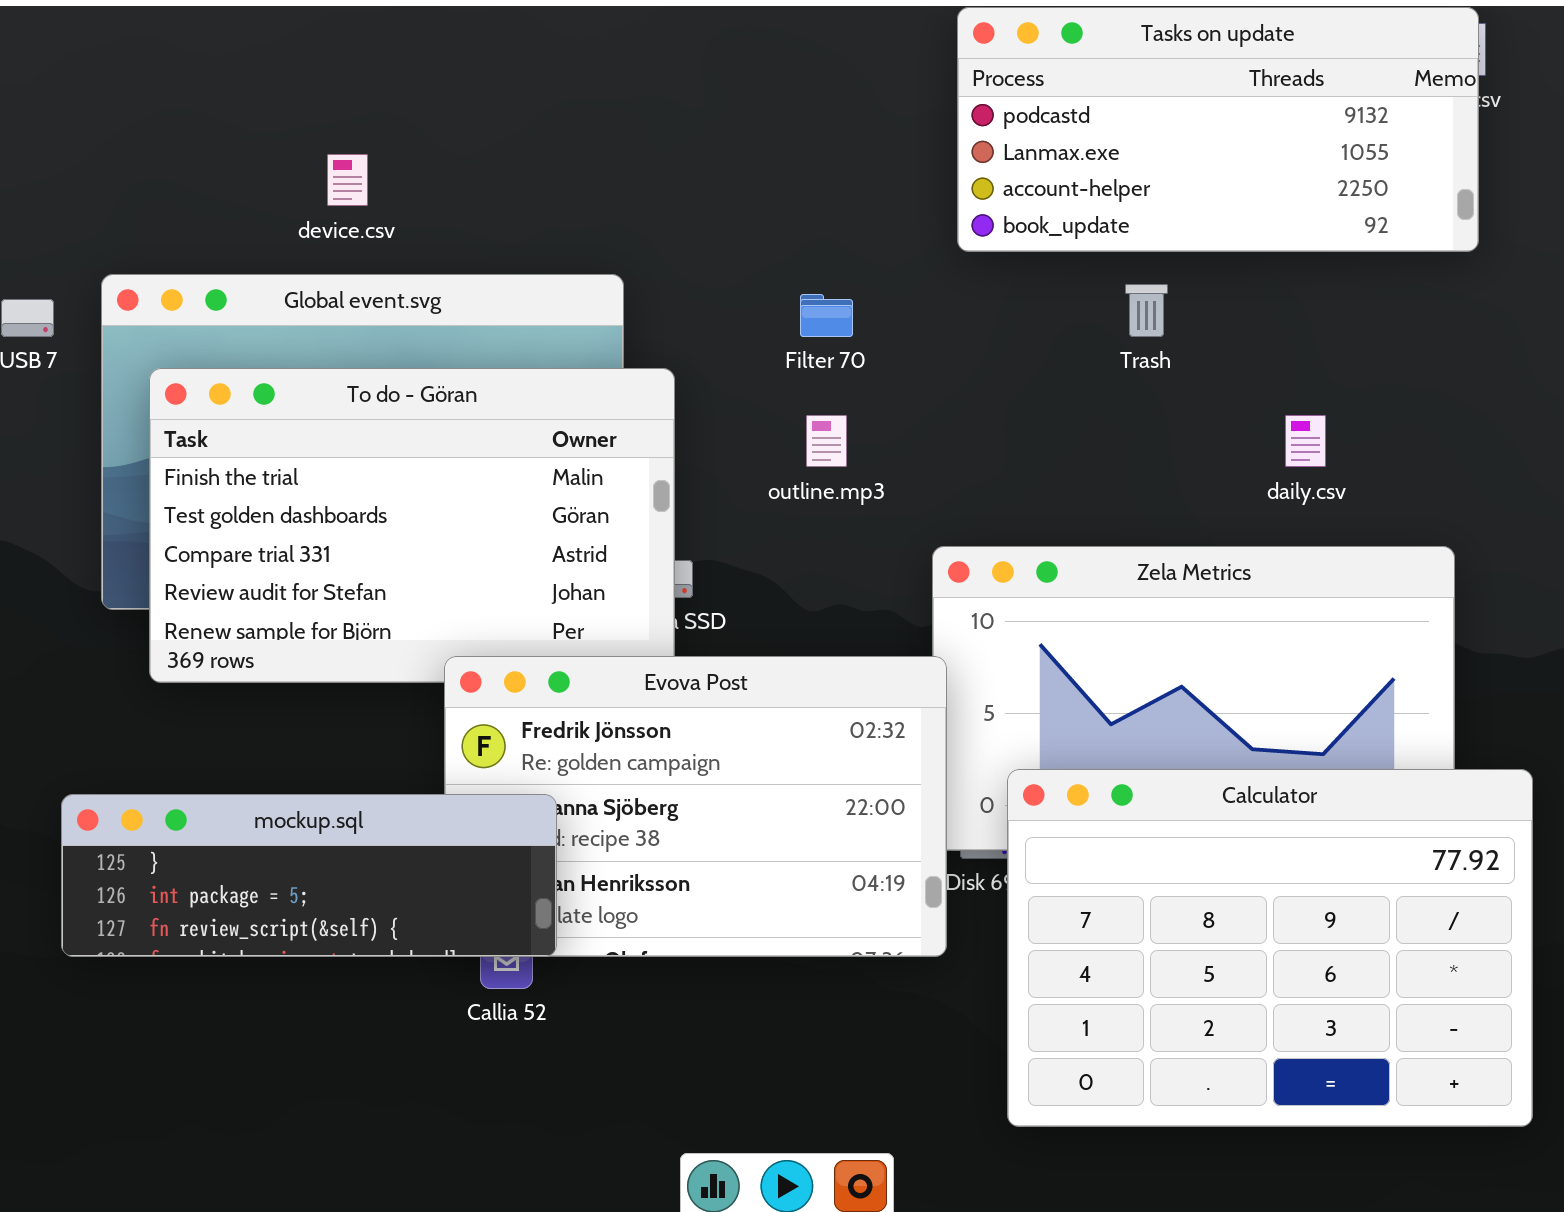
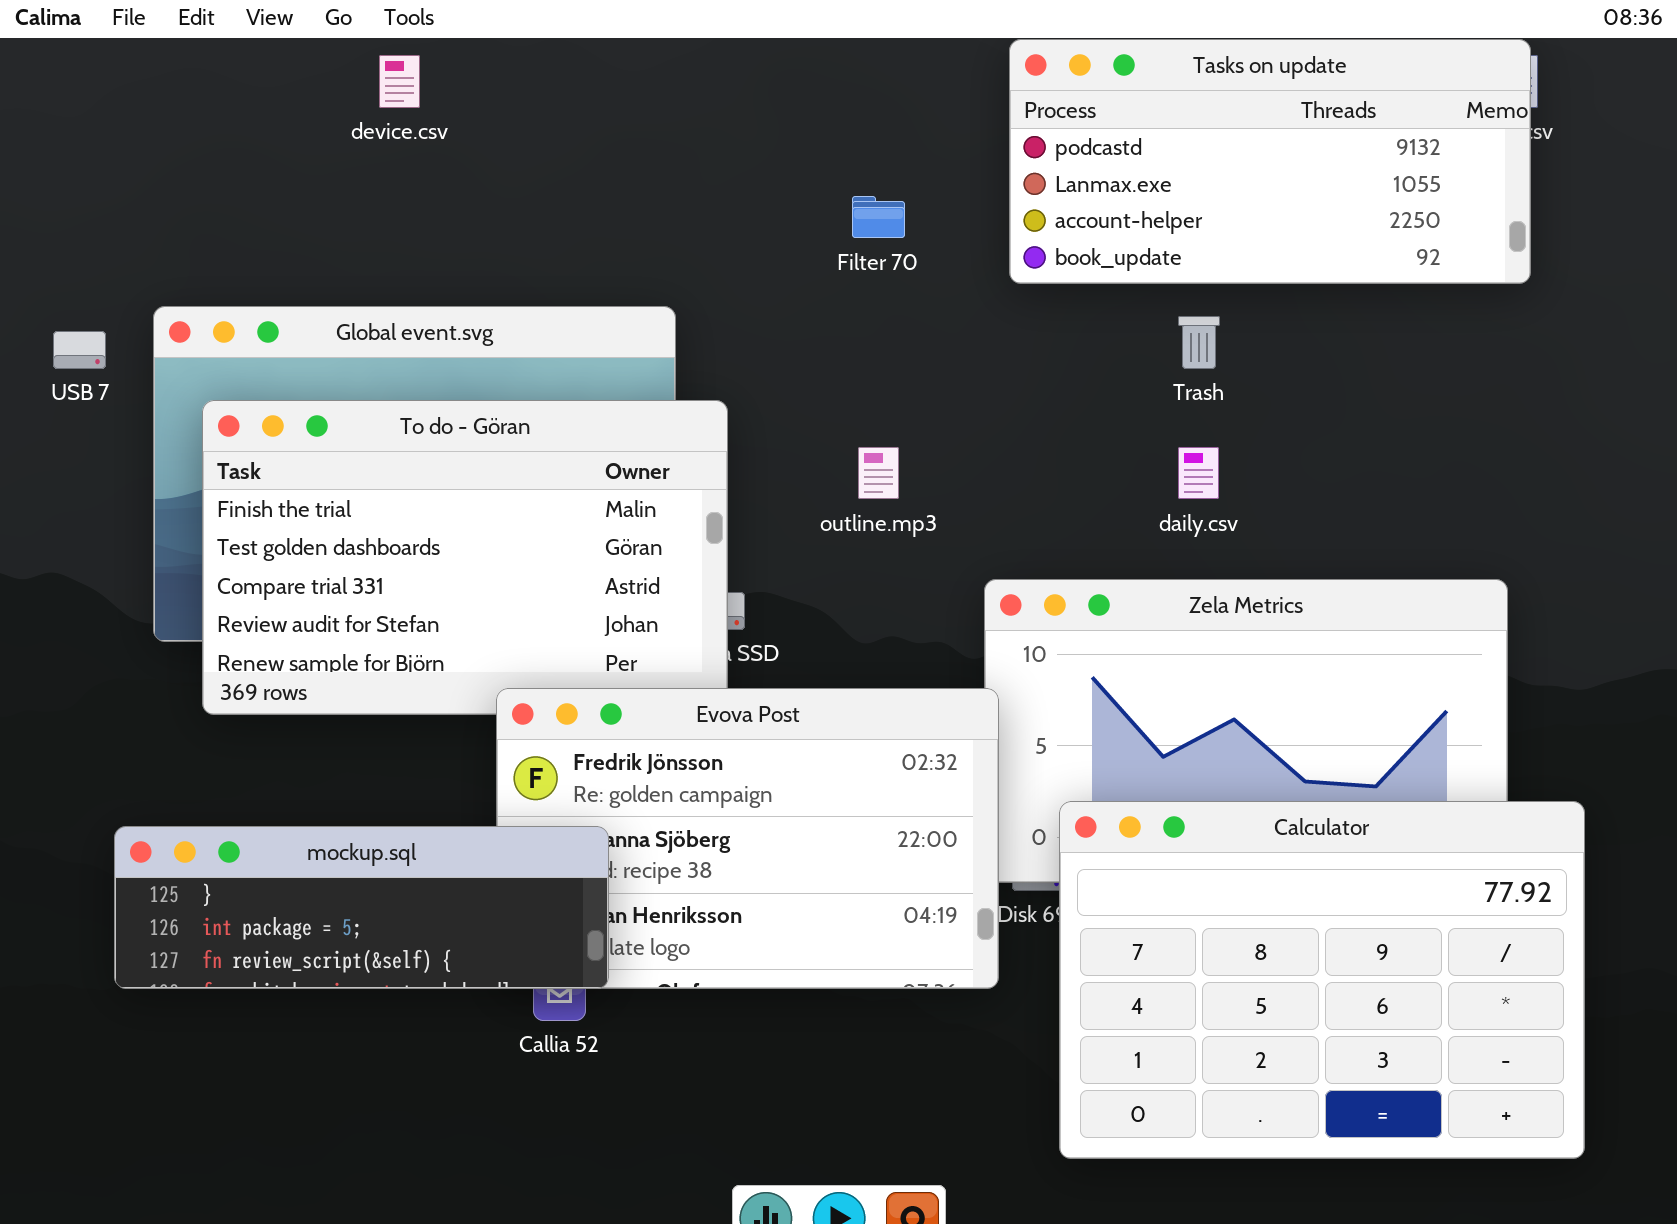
device.csv: [327,154,368,206] -> [379,55,420,108], moved
Filter 70: [800,294,853,337] -> [852,196,905,238], moved
daily.csv: [1285,415,1326,467] -> [1178,447,1219,499], moved

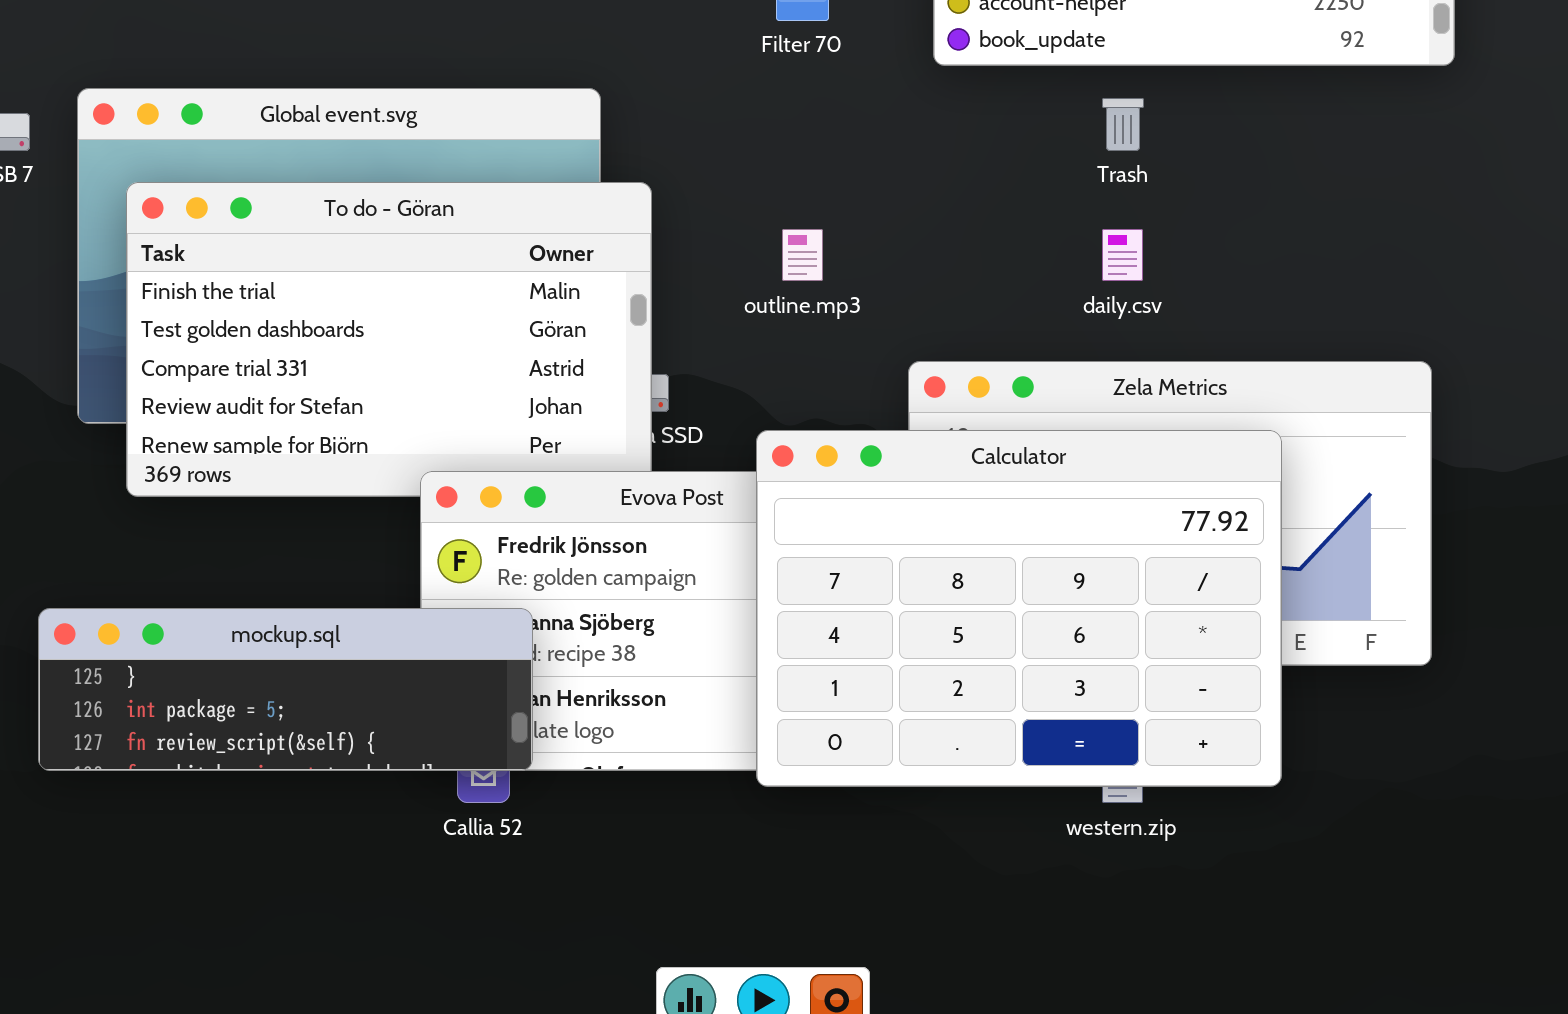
Calculator: [1059,801,1585,1159] -> [756,430,1282,787], moved

